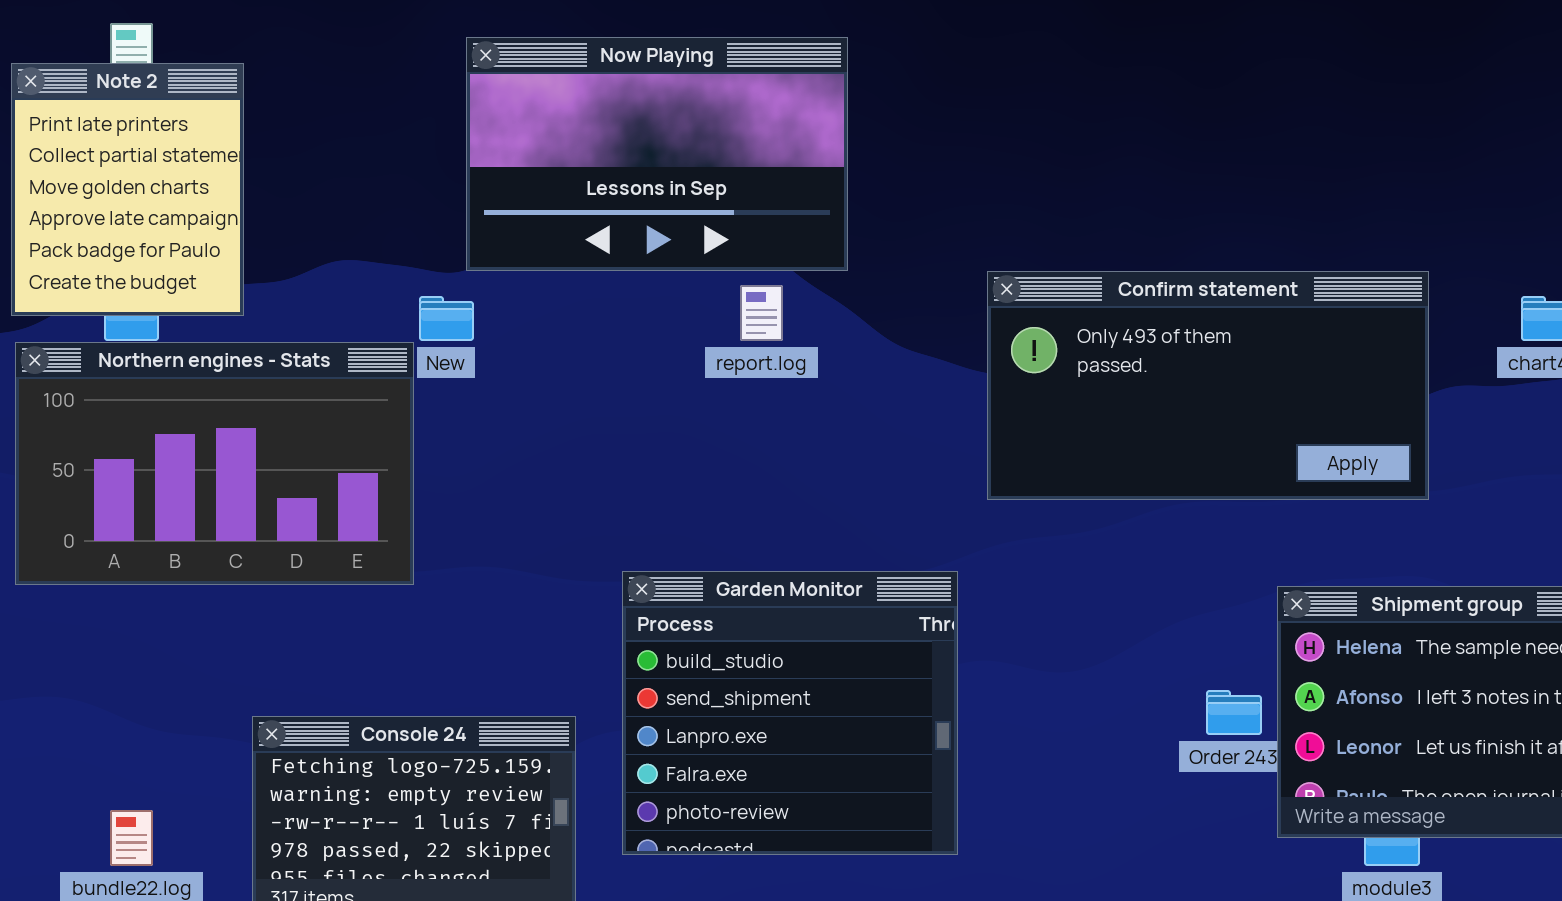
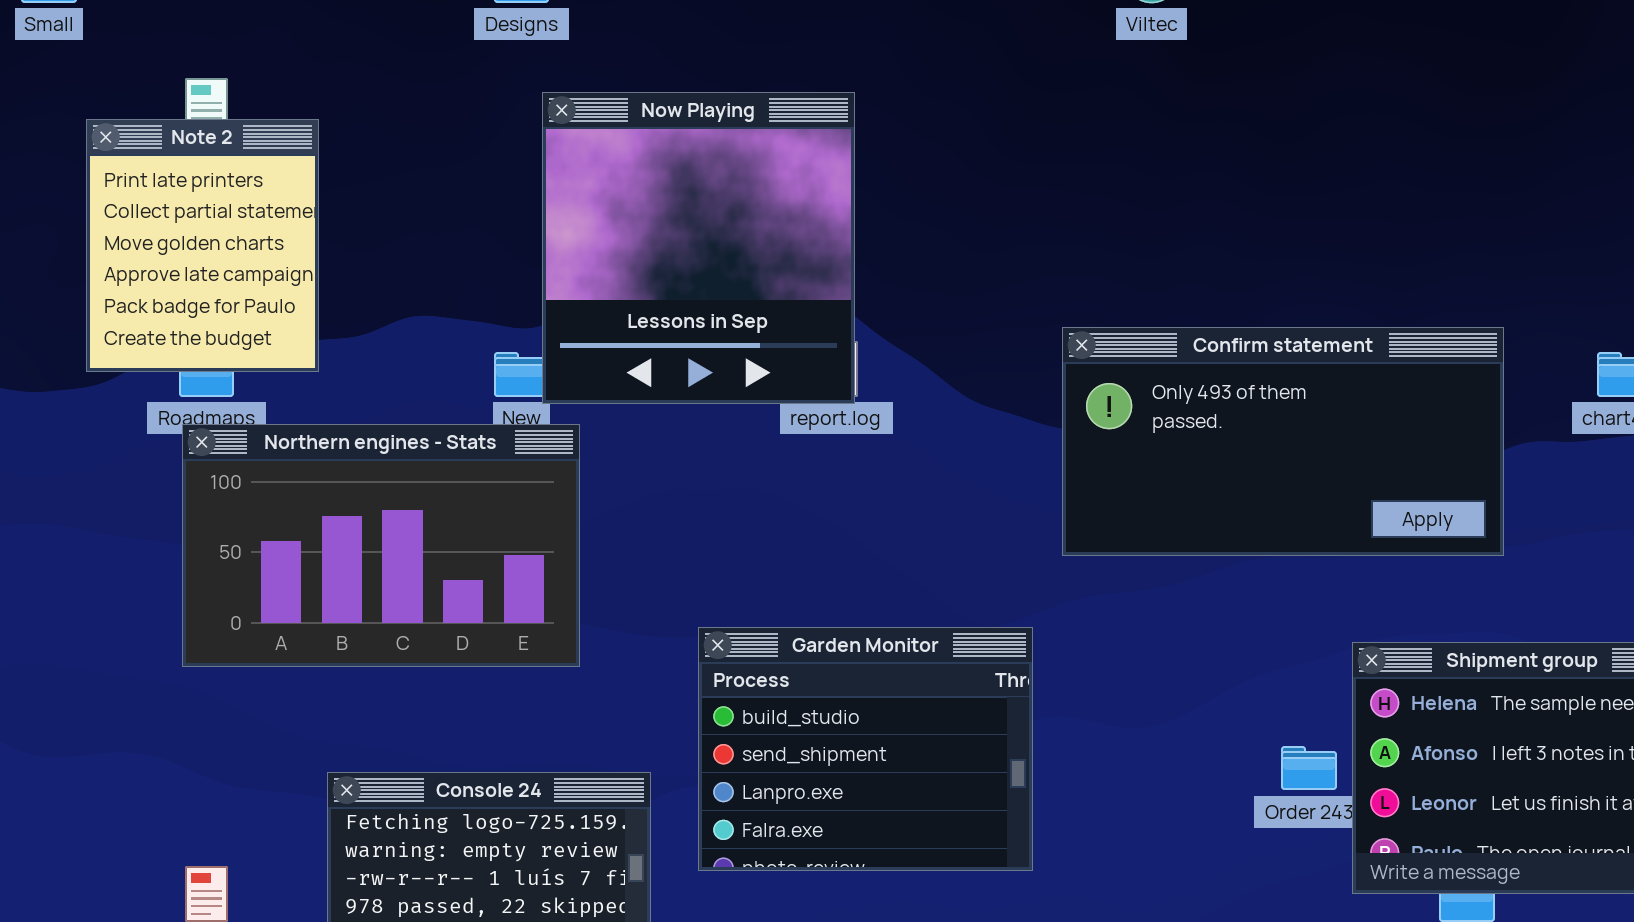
Now Playing: [466,37,848,271] -> [542,92,855,404], resized
Northern engines - Stats: [15,342,414,585] -> [182,424,580,667], moved
Garden Monitor: [622,571,958,855] -> [698,627,1033,871], resized

